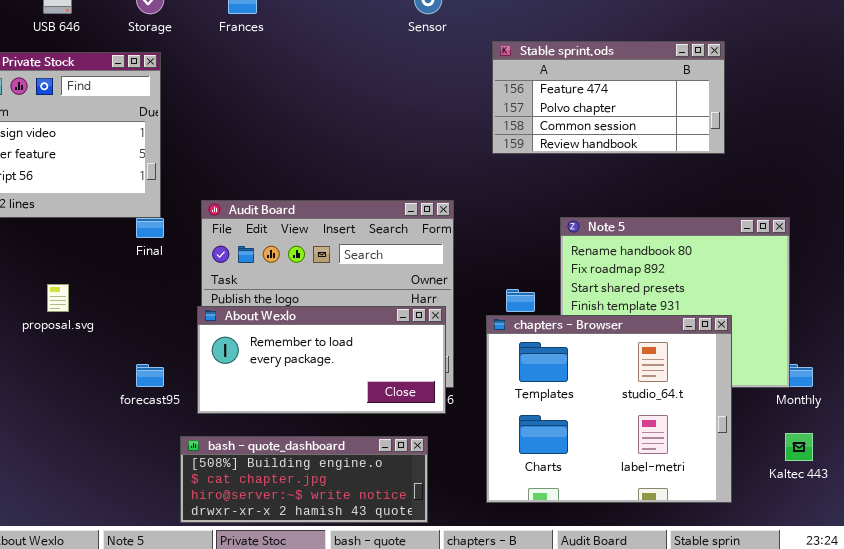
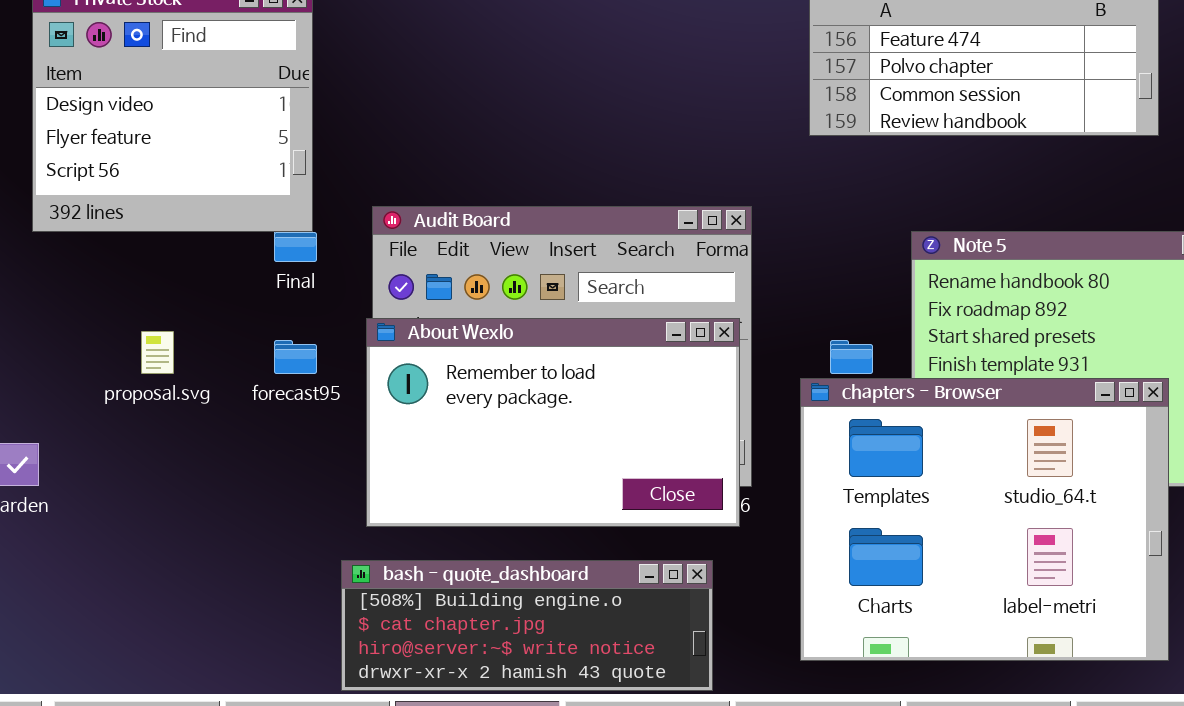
About Wexlo: [197,306,446,414] -> [366,318,740,527], resized
forecast95: [136,364,164,387] -> [274,340,317,374], moved

